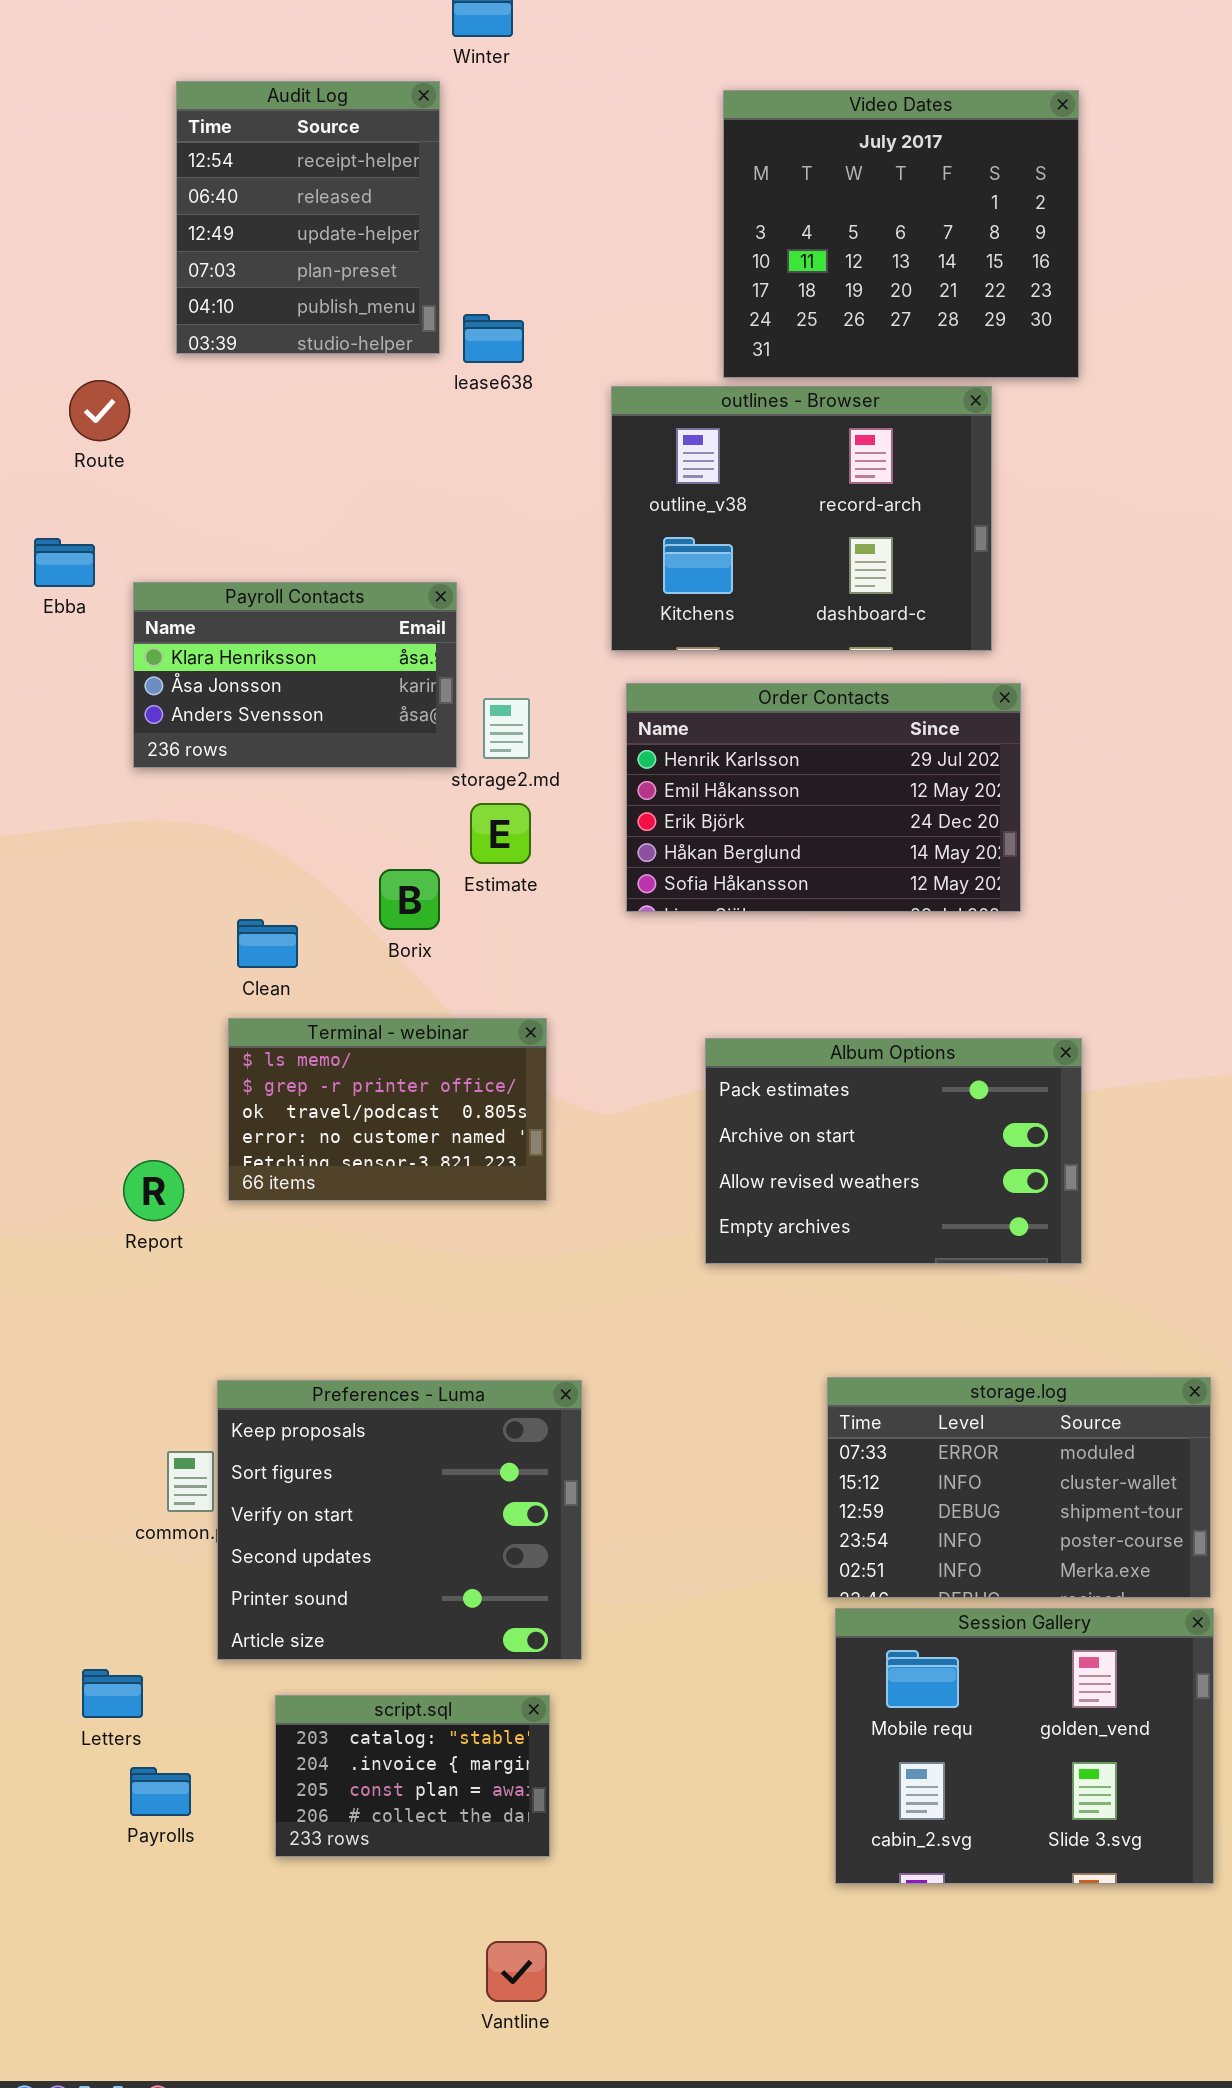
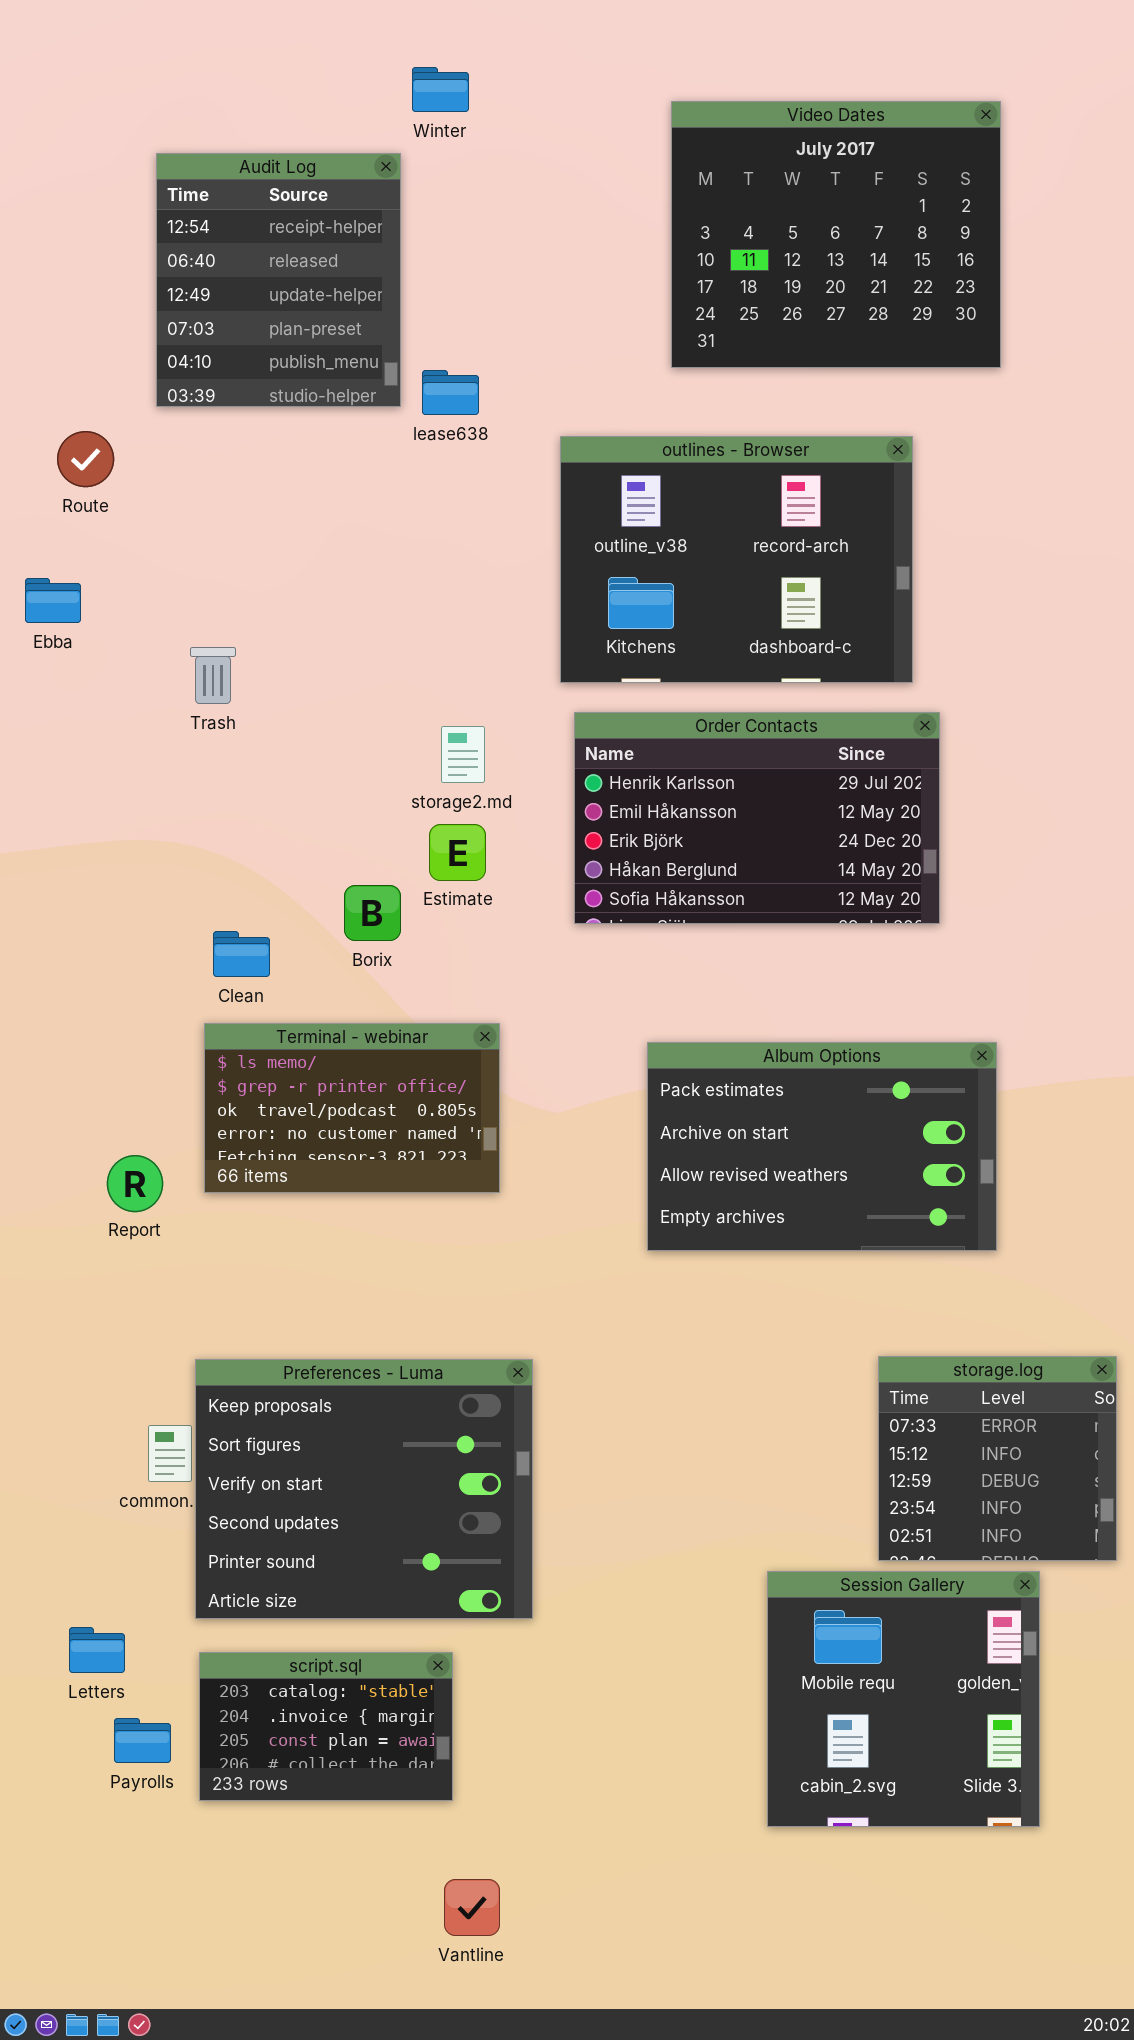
Video Dates: [723,90,1079,378] -> [671,101,1001,368], moved
Payroll Contacts: [133,582,457,768] -> none, closed
storage.log: [827,1377,1211,1598] -> [878,1356,1117,1561], resized
Session Gallery: [835,1608,1214,1884] -> [767,1571,1040,1827], resized
script.sql: [275,1695,550,1857] -> [199,1652,453,1801], moved

